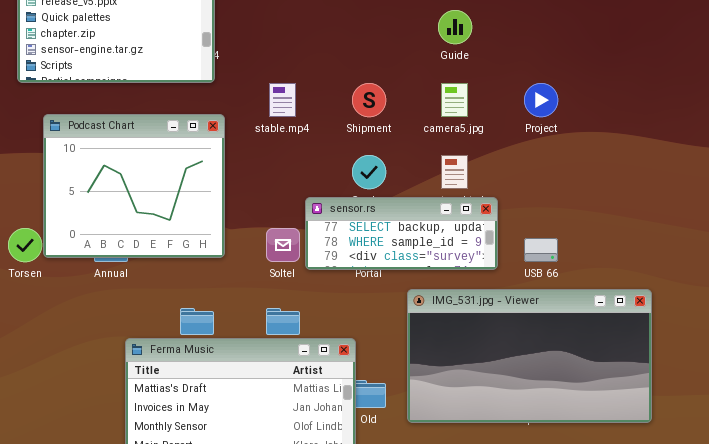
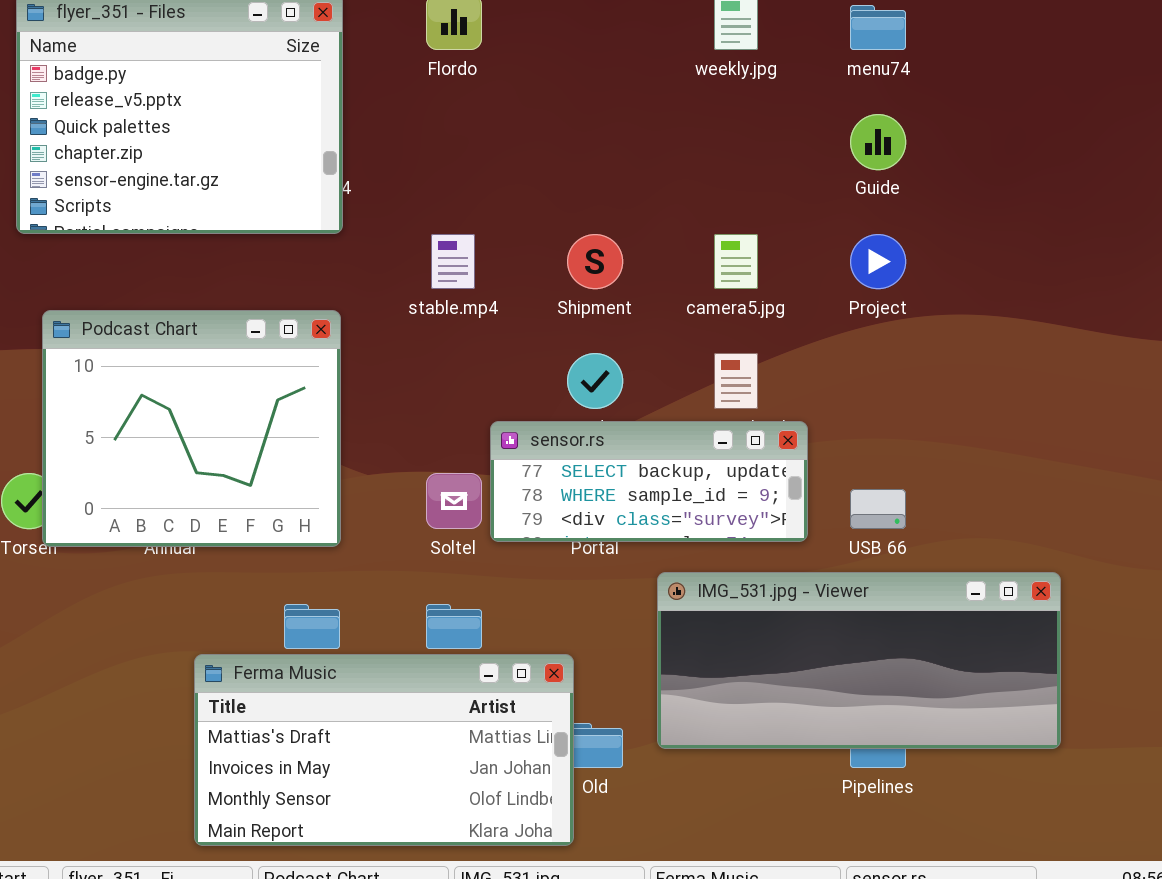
Guide: [438,10,472,44] -> [850,114,906,170], moved
Podcast Chart: [43,114,225,258] -> [42,310,341,547], moved
IMG_531.jpg - Viewer: [407,289,652,423] -> [657,572,1061,749], resized

